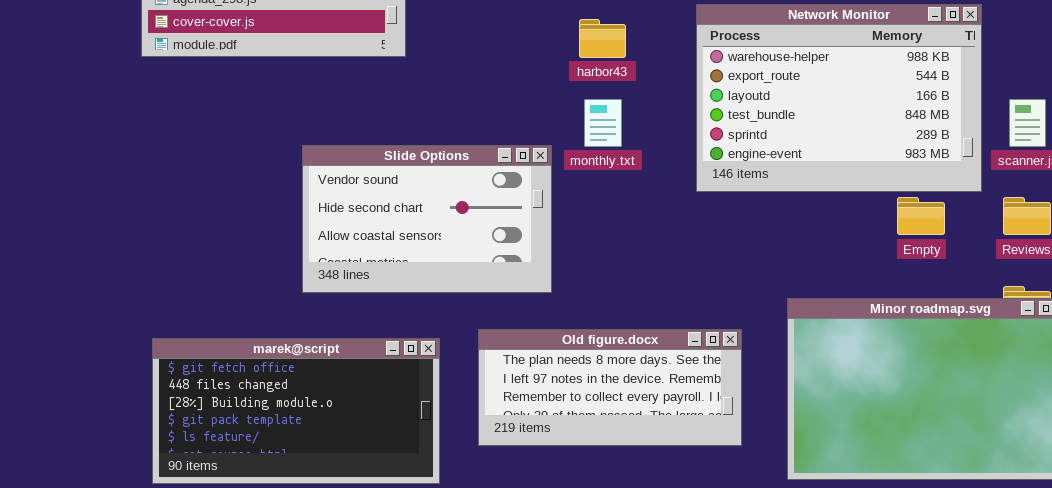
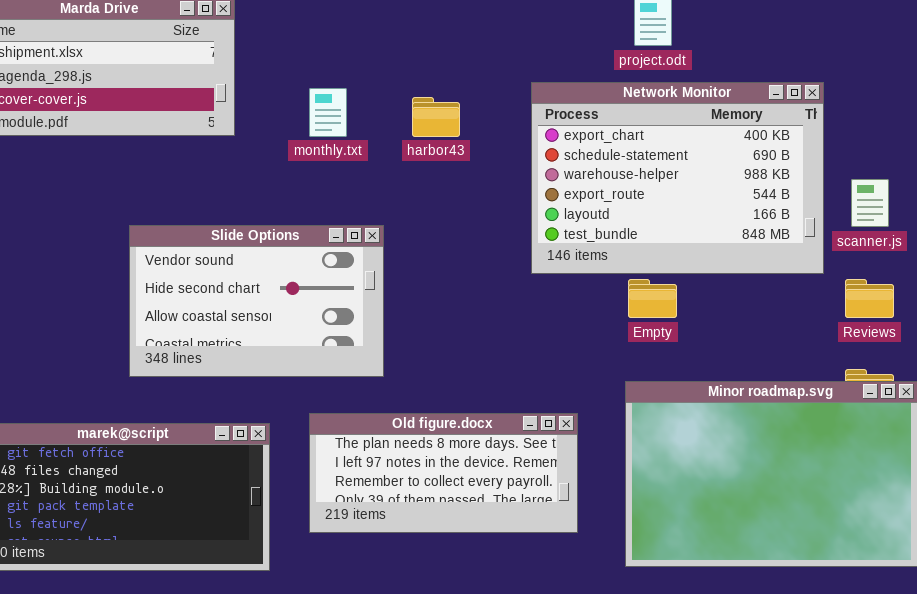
Network Monitor: [696,4,982,192] -> [531,82,824,274], scrolled up 2 rows
monthly.txt: [584,99,622,147] -> [309,88,347,137], moved
Empty: [897,197,945,235] -> [628,279,677,318], moved

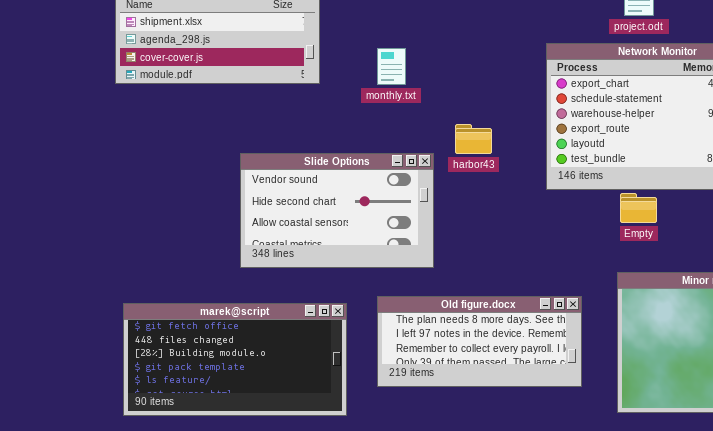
harbor43: [412,97,460,137] -> [455,124,492,154], moved

